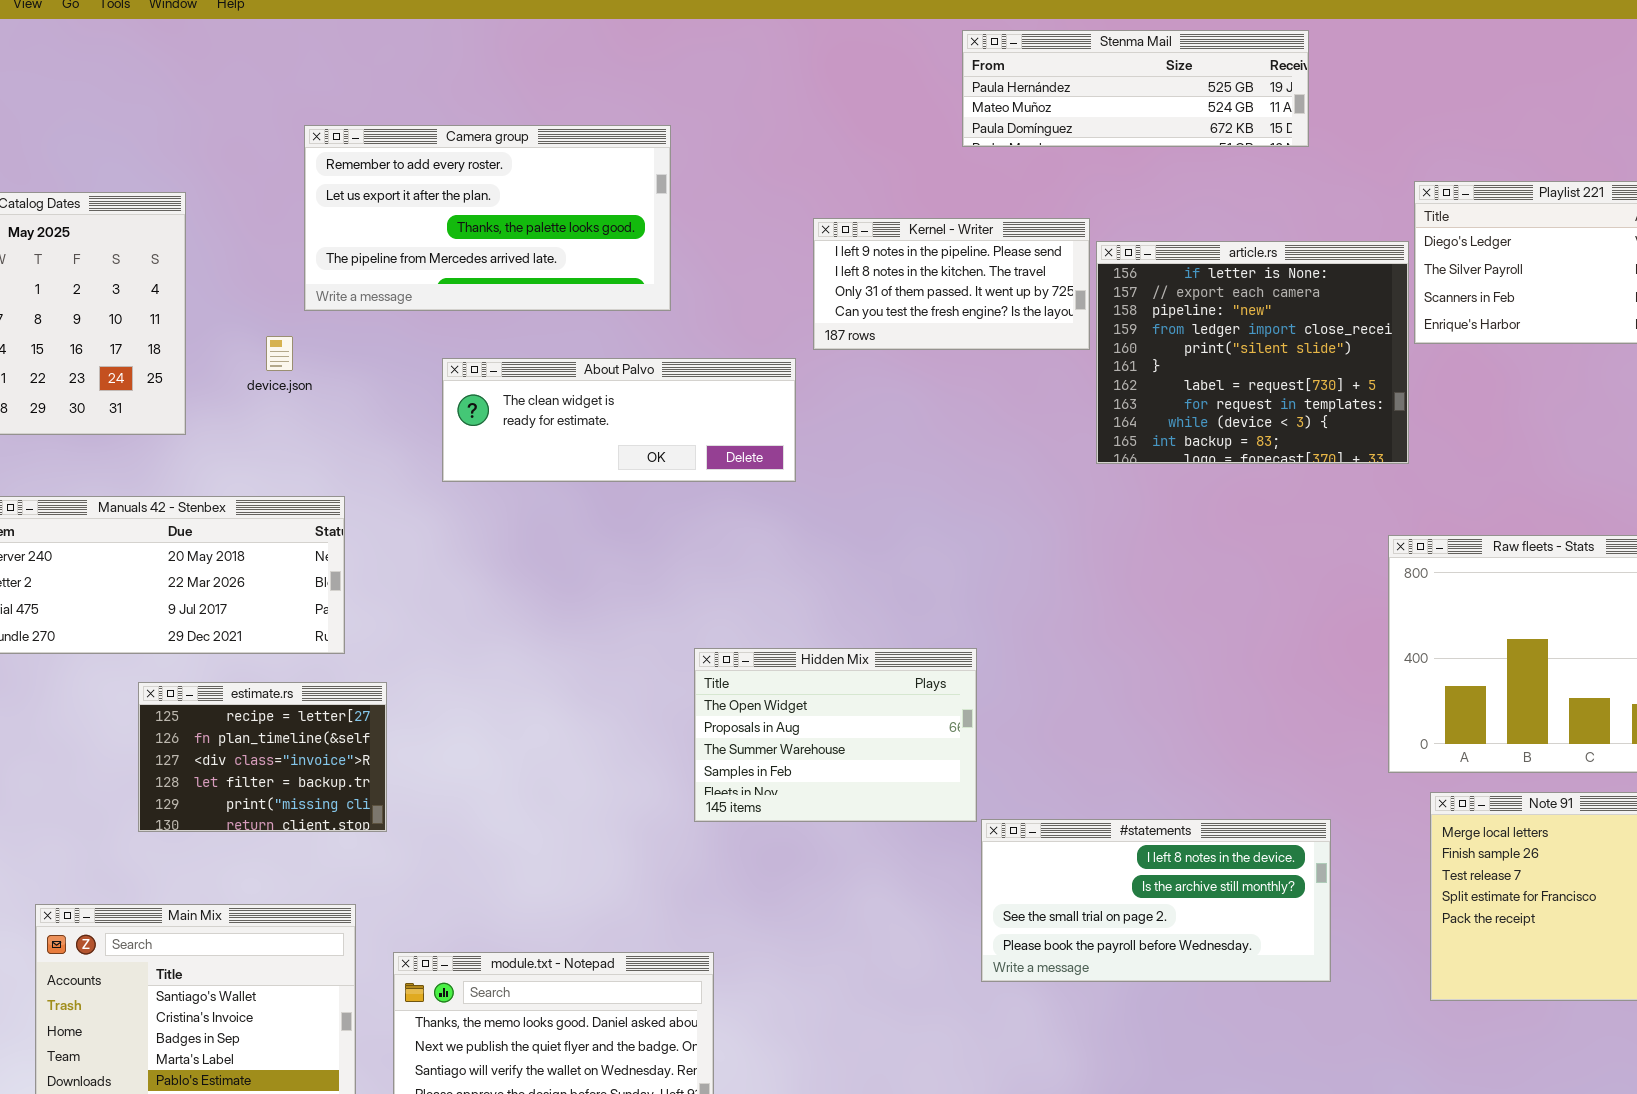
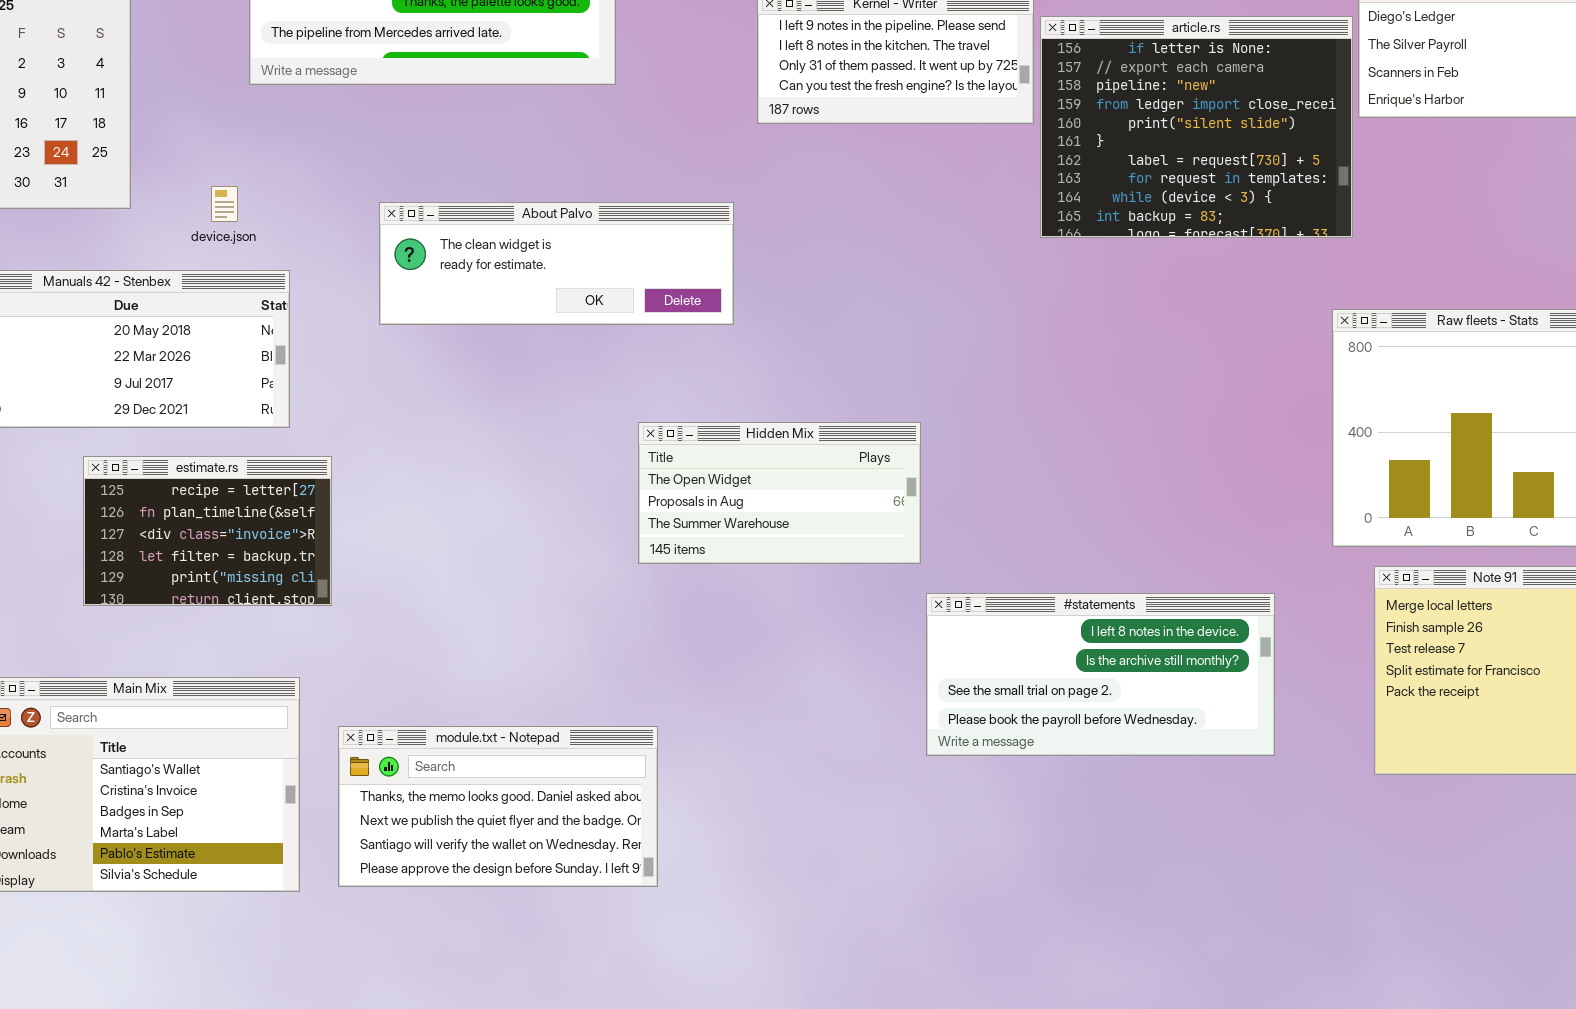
device.json: [266,336,293,371] -> [211,186,238,222], moved
About Palvo: [442,358,796,482] -> [379,202,734,325], moved
Hidden Mix: [694,648,977,822] -> [638,422,921,564], resized

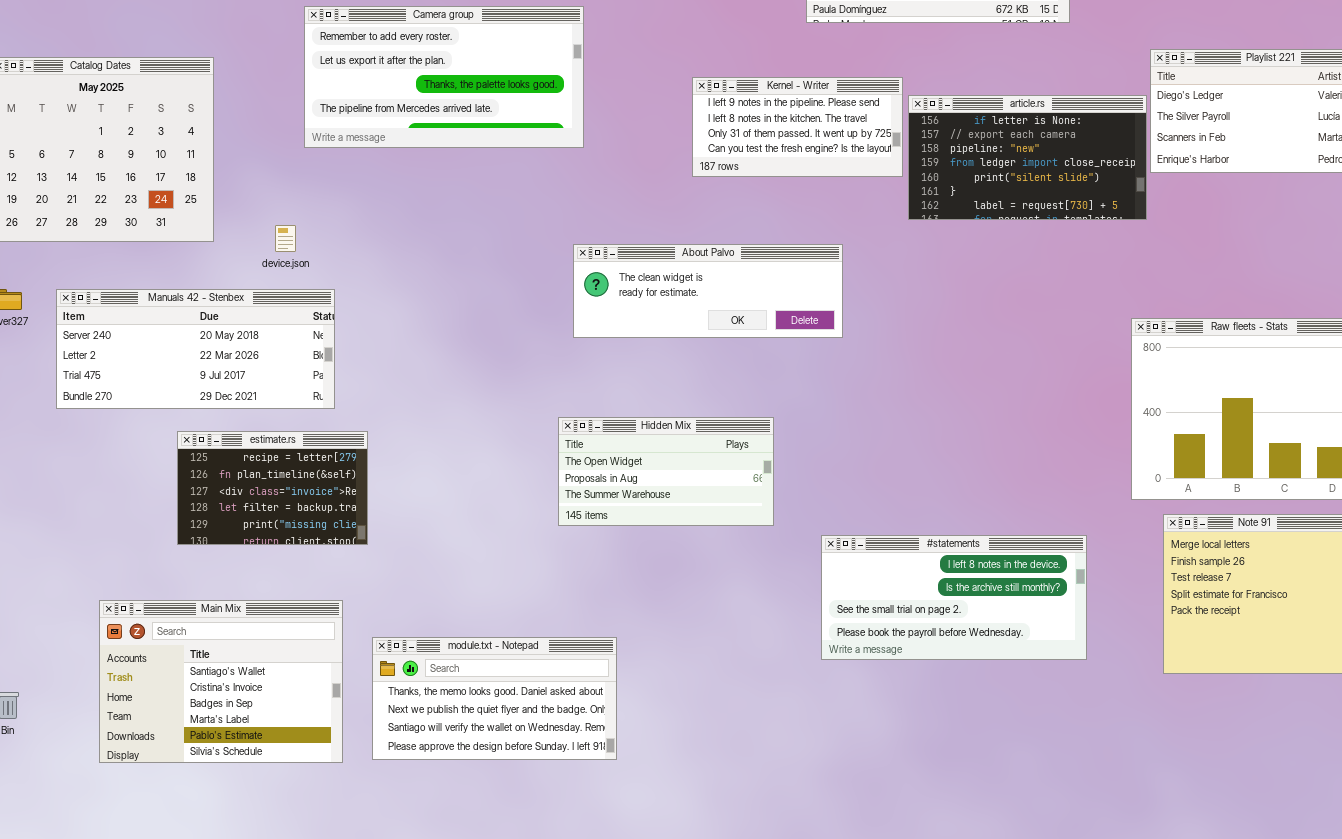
article.rs: [1040,16,1353,238] -> [908,95,1147,220], resized
About Palvo: [379,202,734,325] -> [573,244,843,338], moved
Hidden Mix: [638,422,921,564] -> [558,417,774,526], moved

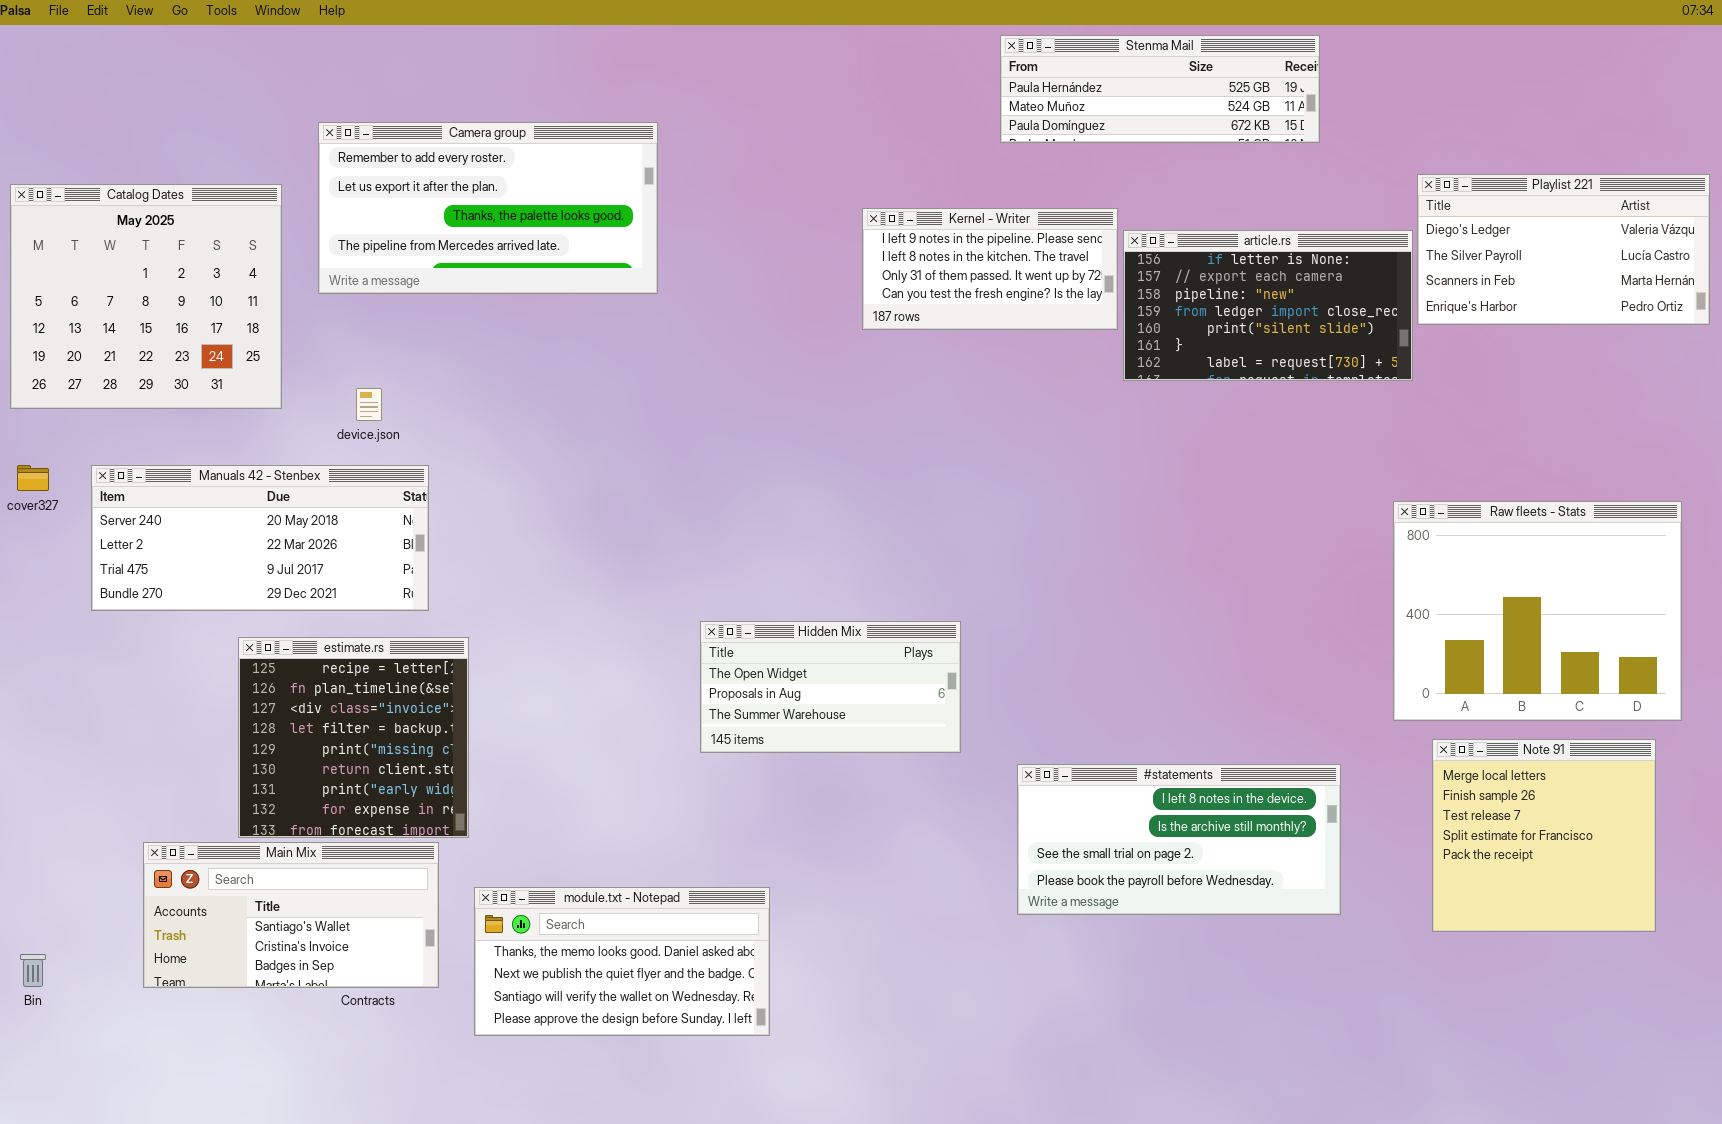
Camera group: [304,6,584,148] -> [318,122,658,294], moved
About Palvo: [573,244,843,338] -> none, closed
estimate.rs: [177,431,368,545] -> [238,637,469,838], resized
Main Mix: [99,600,343,763] -> [143,842,439,988], resized

